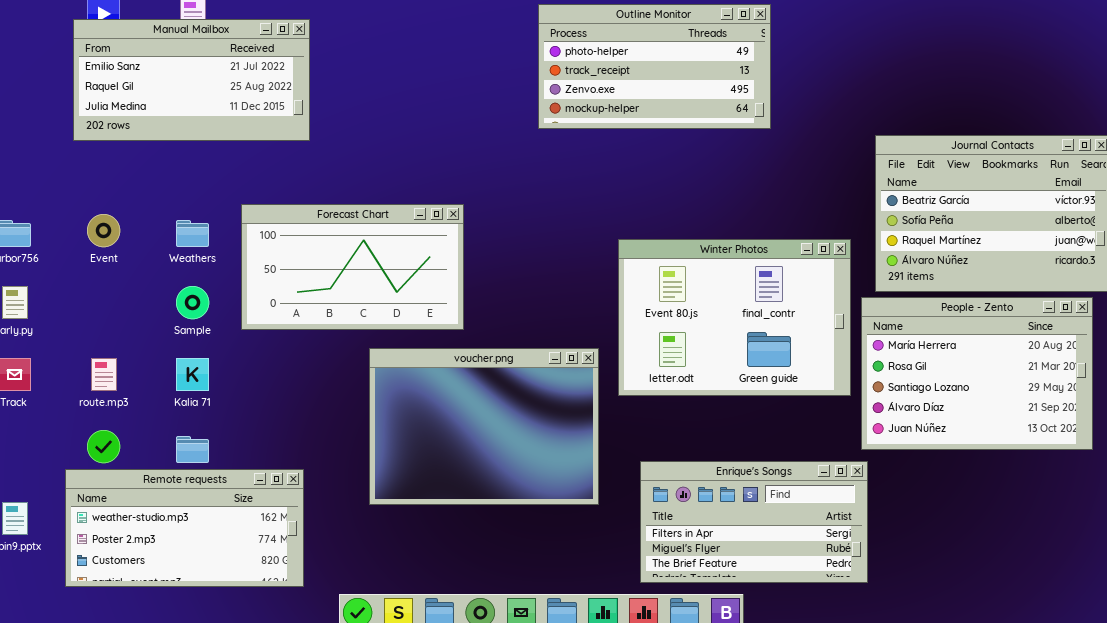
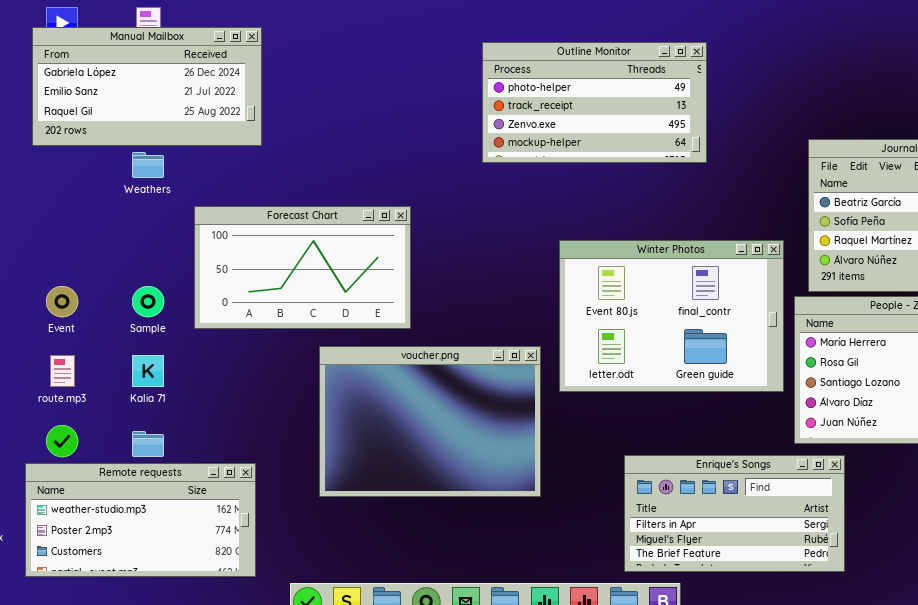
Outline Monitor: [538,4,771,129] -> [482,42,707,163], moved
Manual Mailbox: [73,19,310,141] -> [32,27,262,146], scrolled up 1 row
Event: [87,214,120,247] -> [46,286,78,317], moved
Weathers: [176,220,209,247] -> [132,152,164,178], moved
Enrique's Songs: [640,461,868,583] -> [624,455,845,572], moved

